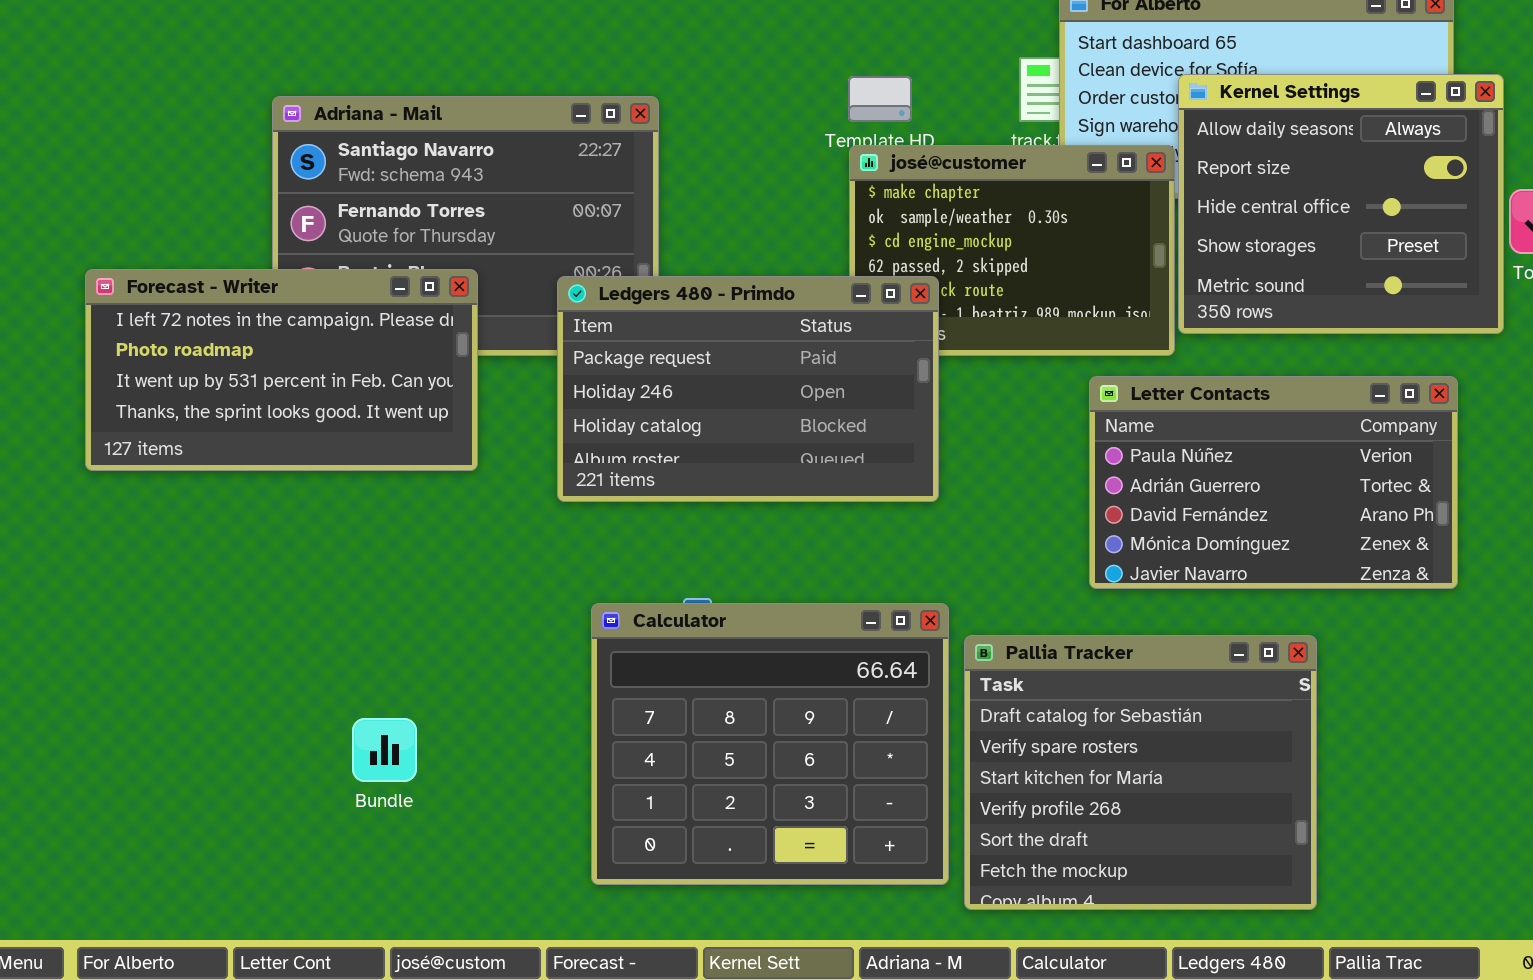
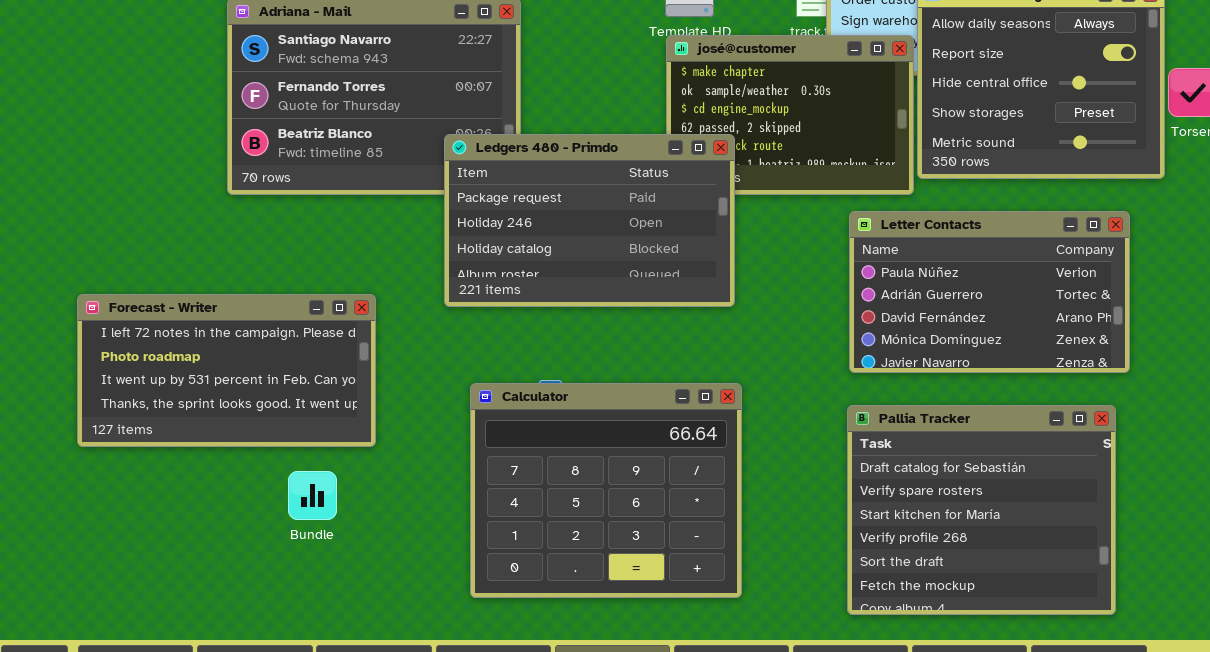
Forecast - Writer: [85,269,478,471] -> [77,294,376,447], moved
Pallia Tracker: [964,635,1317,910] -> [847,405,1116,615], moved

